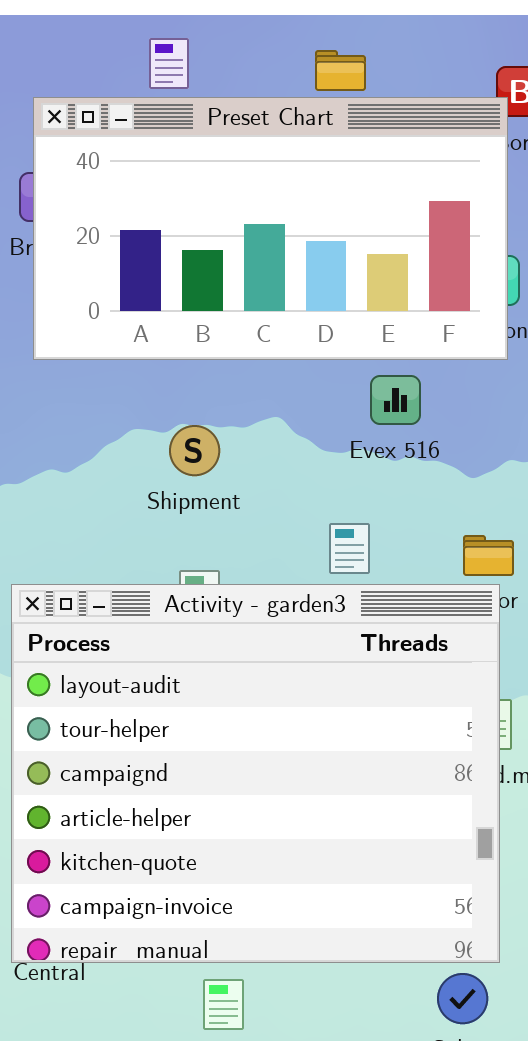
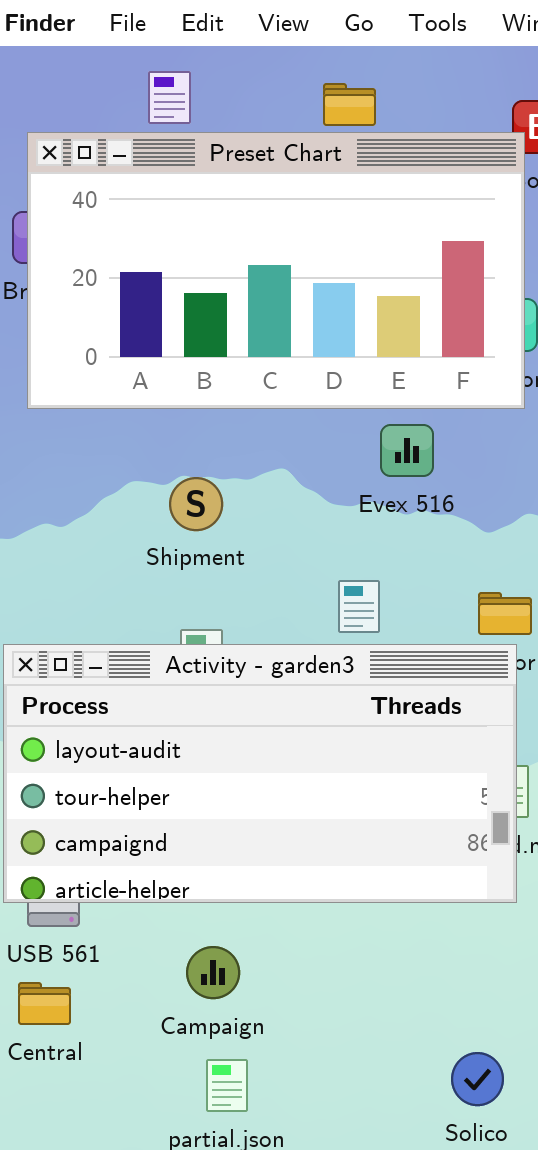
Activity - garden3: [11,584,500,963] -> [3,644,517,903], resized

